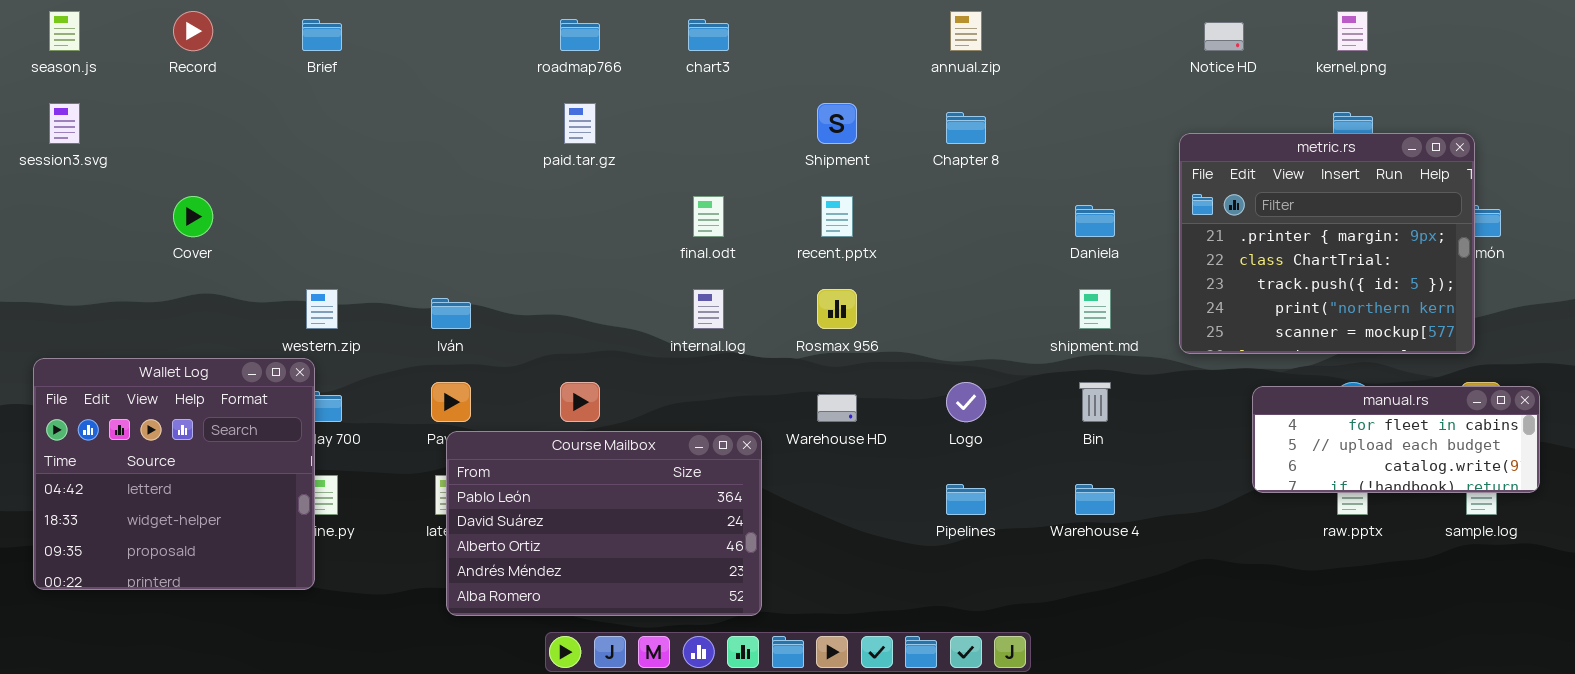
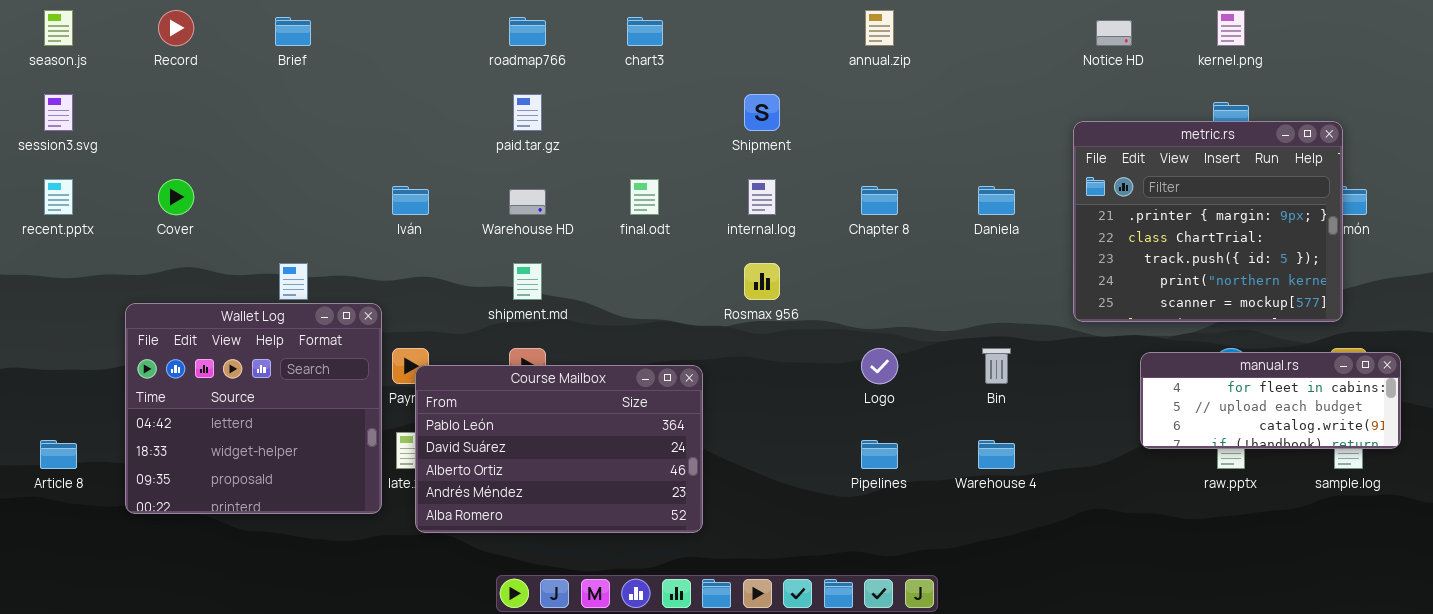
Chapter 8: [946,112,986,144] -> [861,186,898,215], moved
recent.pptx: [821,196,853,237] -> [44,179,73,215], moved
internal.log: [693,289,724,329] -> [748,179,776,215], moved
shipment.md: [1079,289,1111,329] -> [513,263,542,300], moved
Iván: [431,298,471,329] -> [392,186,429,215], moved
Wallet Log: [33,358,315,590] -> [125,303,382,514], moved
Warehouse HD: [817,394,857,422] -> [509,189,546,215], moved
Course Mailbox: [446,431,762,616] -> [415,365,703,533], moved

